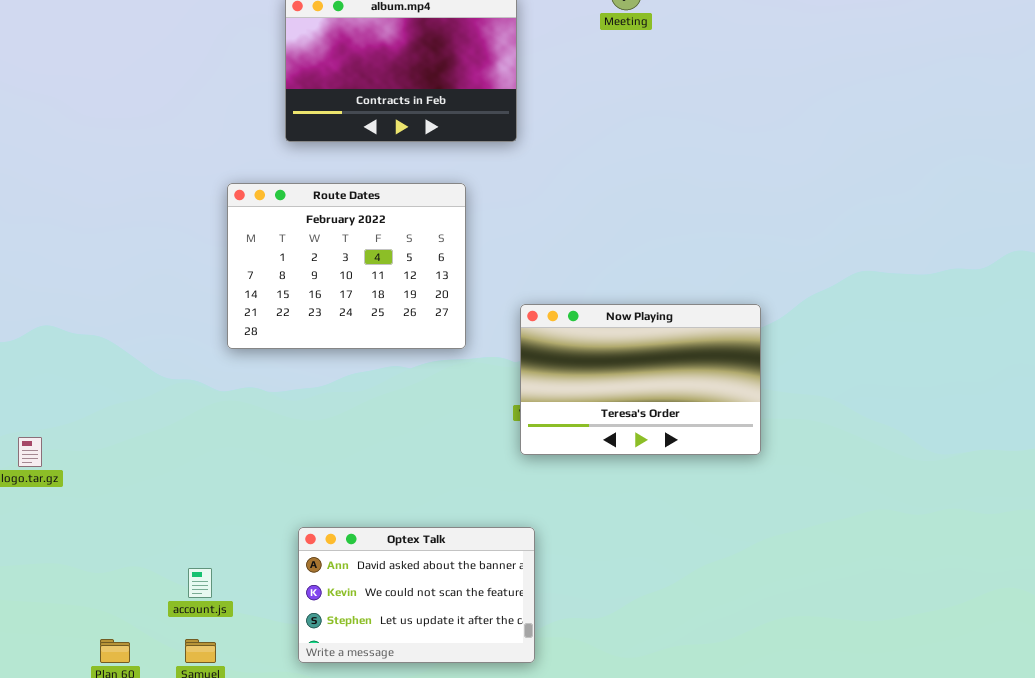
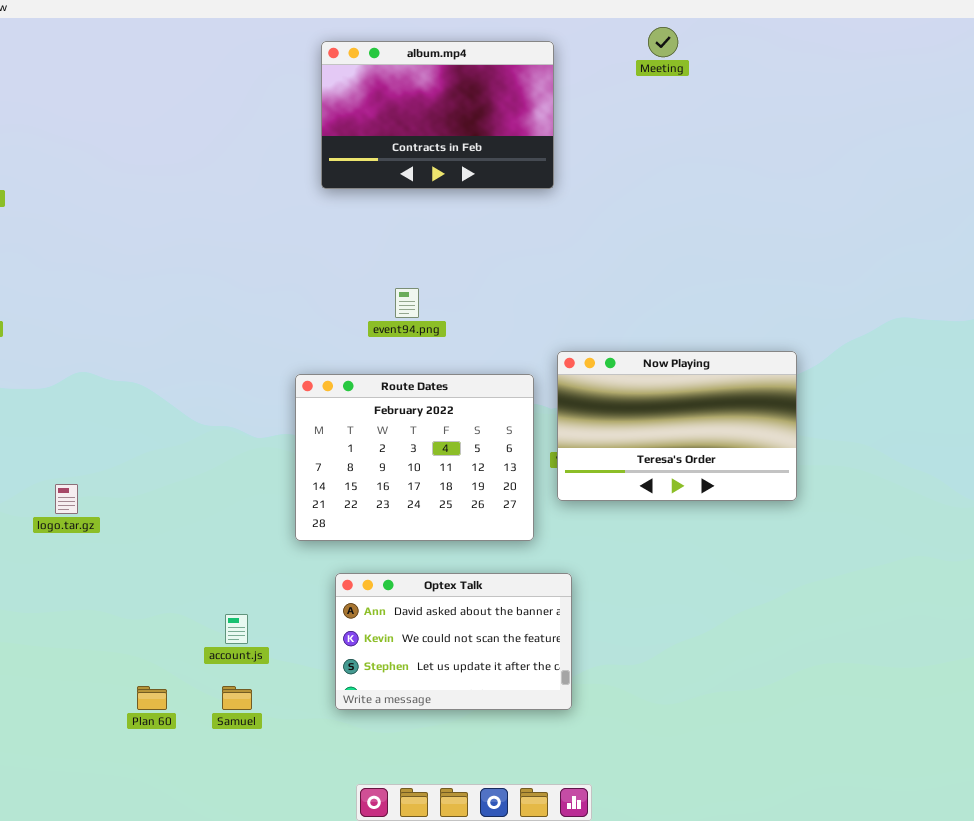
Route Dates: [227,183,466,349] -> [295,374,534,541], moved

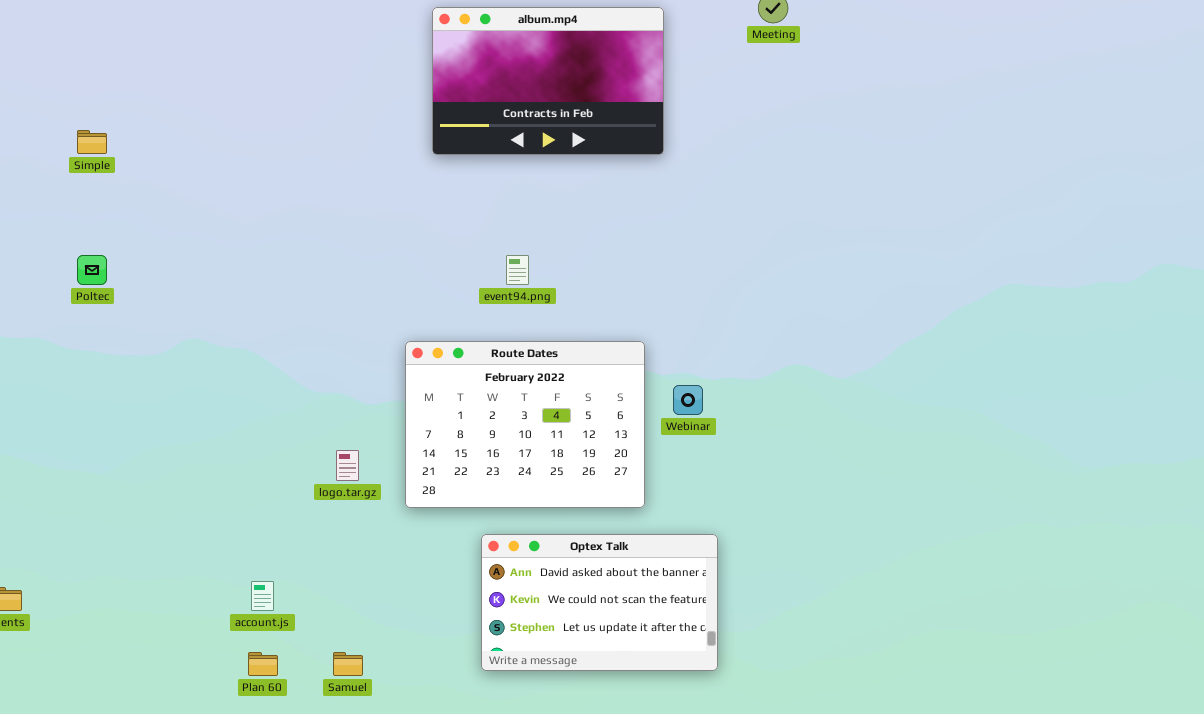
Now Playing: [557,351,797,501] -> none, closed
logo.tar.gz: [55,484,78,514] -> [336,450,359,481], moved
Optex Talk: [335,573,572,710] -> [481,534,718,671], moved
account.js: [225,614,248,644] -> [251,581,274,611], moved

